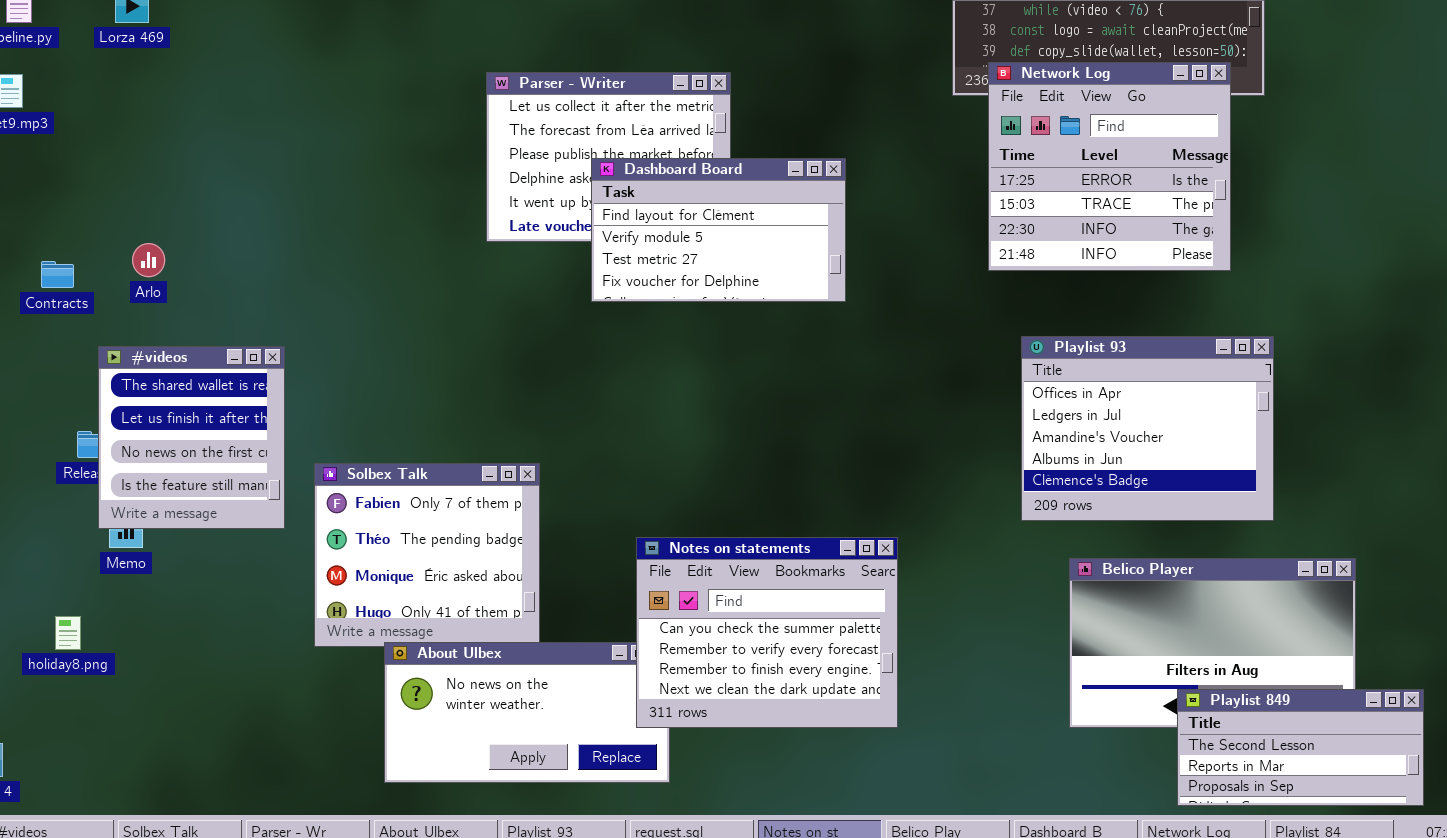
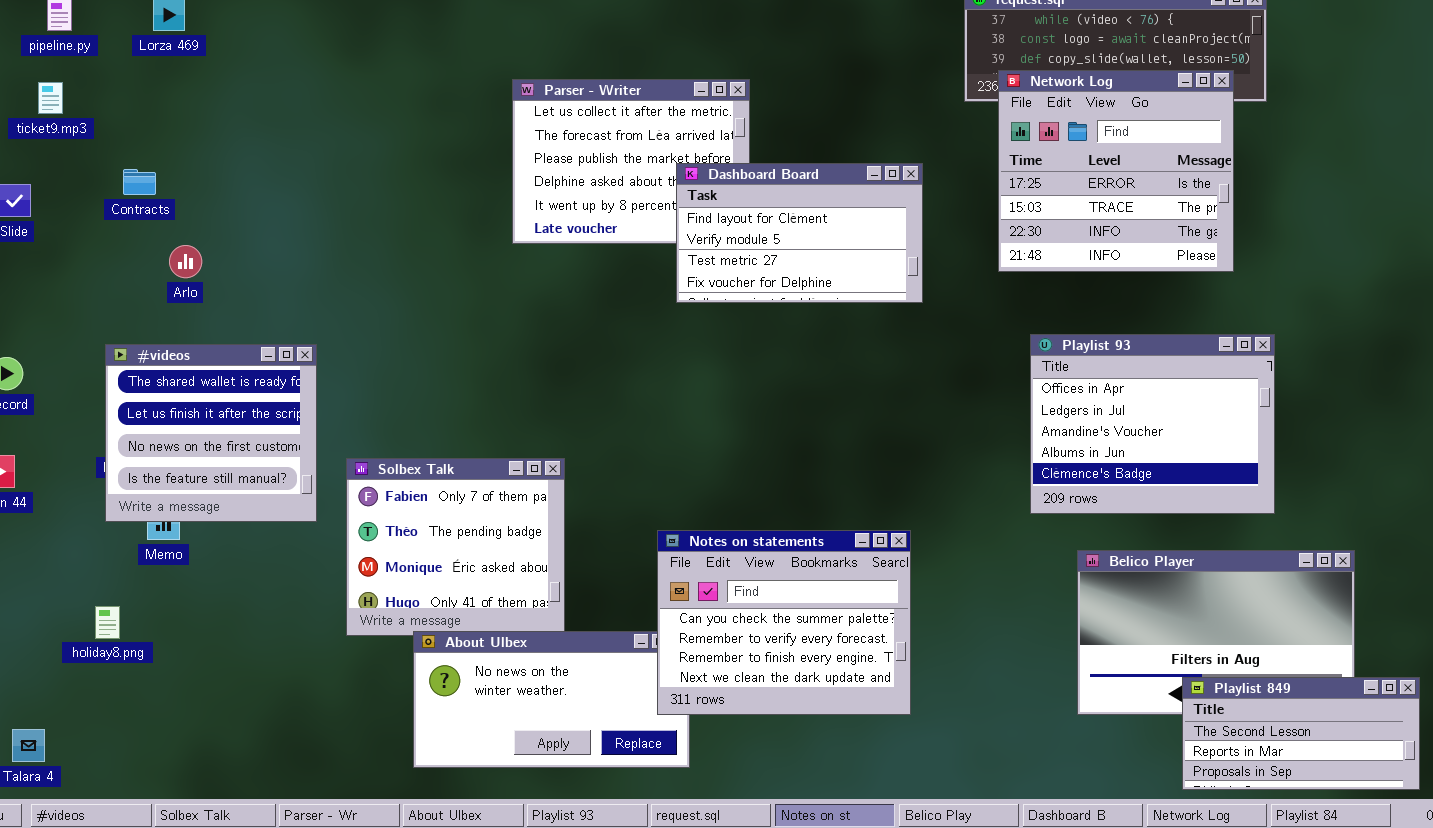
Dashboard Board: [591,158,846,302] -> [676,163,923,303], moved
Contracts: [41,261,74,288] -> [123,169,156,195], moved
#videos: [98,346,285,529] -> [105,344,317,522], resized

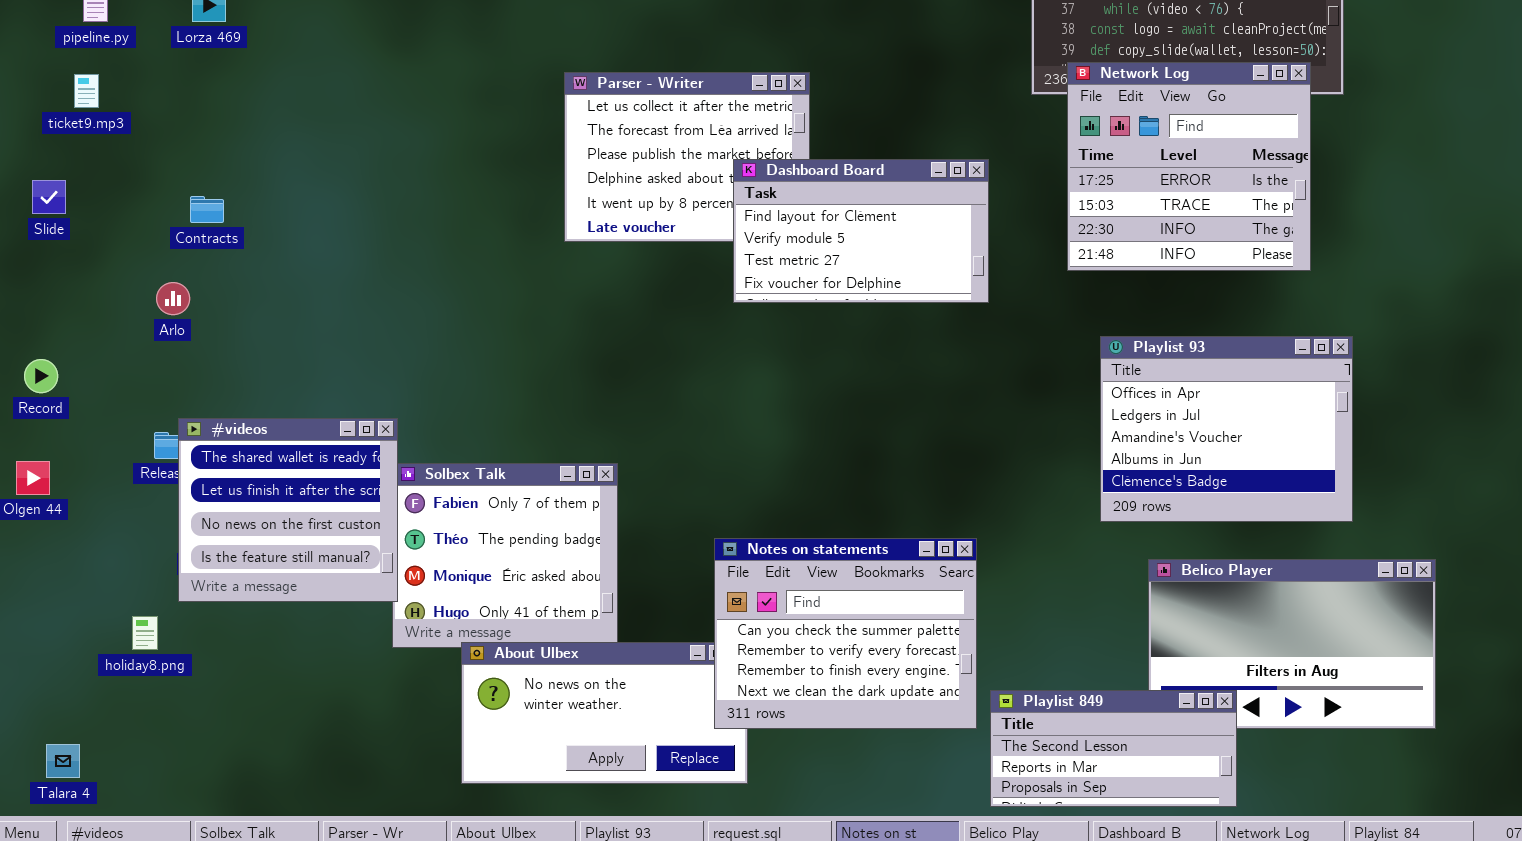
Contracts: [123,169,156,195] -> [190,196,224,223], moved
Arlo: [169,245,202,278] -> [156,282,190,315], moved
#videos: [105,344,317,522] -> [178,418,398,602], moved
Playlist 849: [1182,677,1420,790] -> [990,690,1237,807], moved

